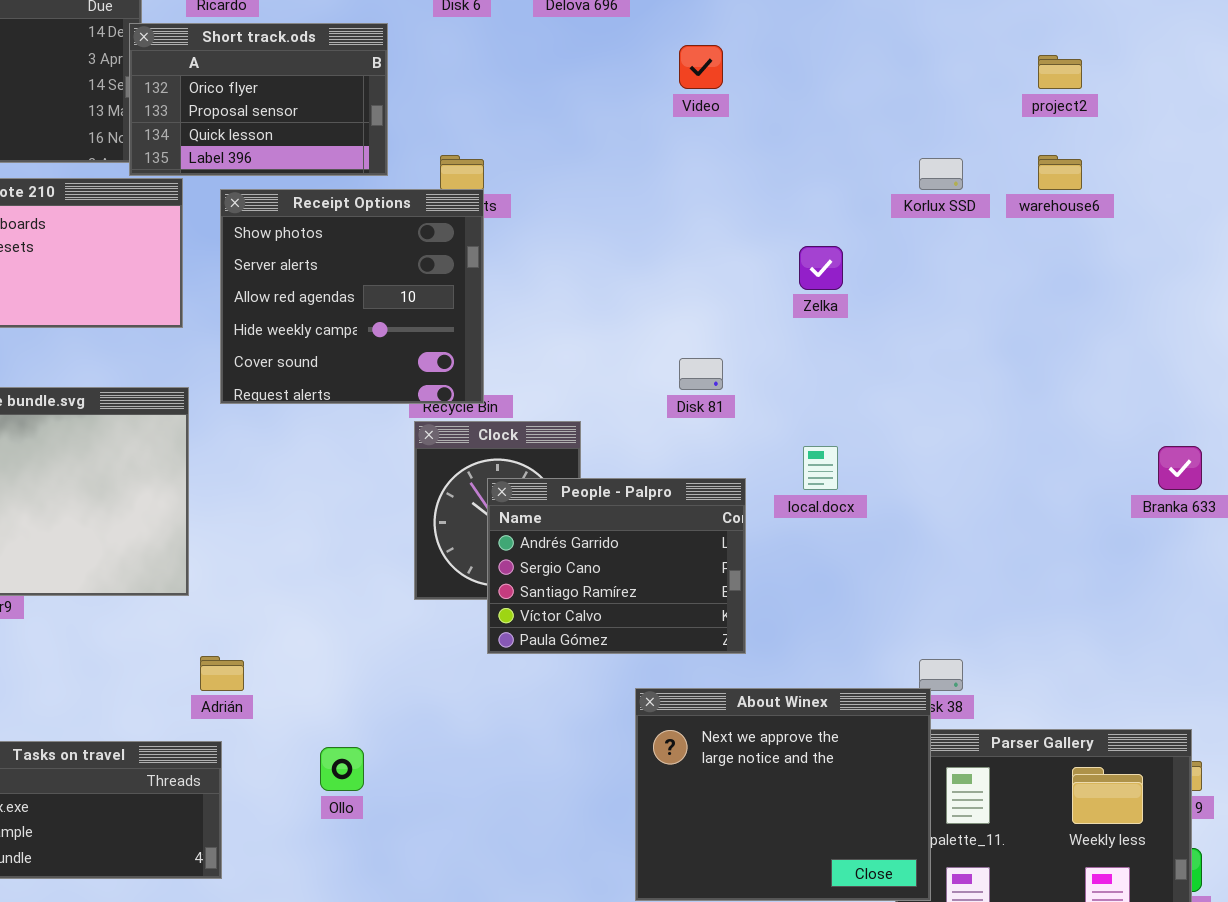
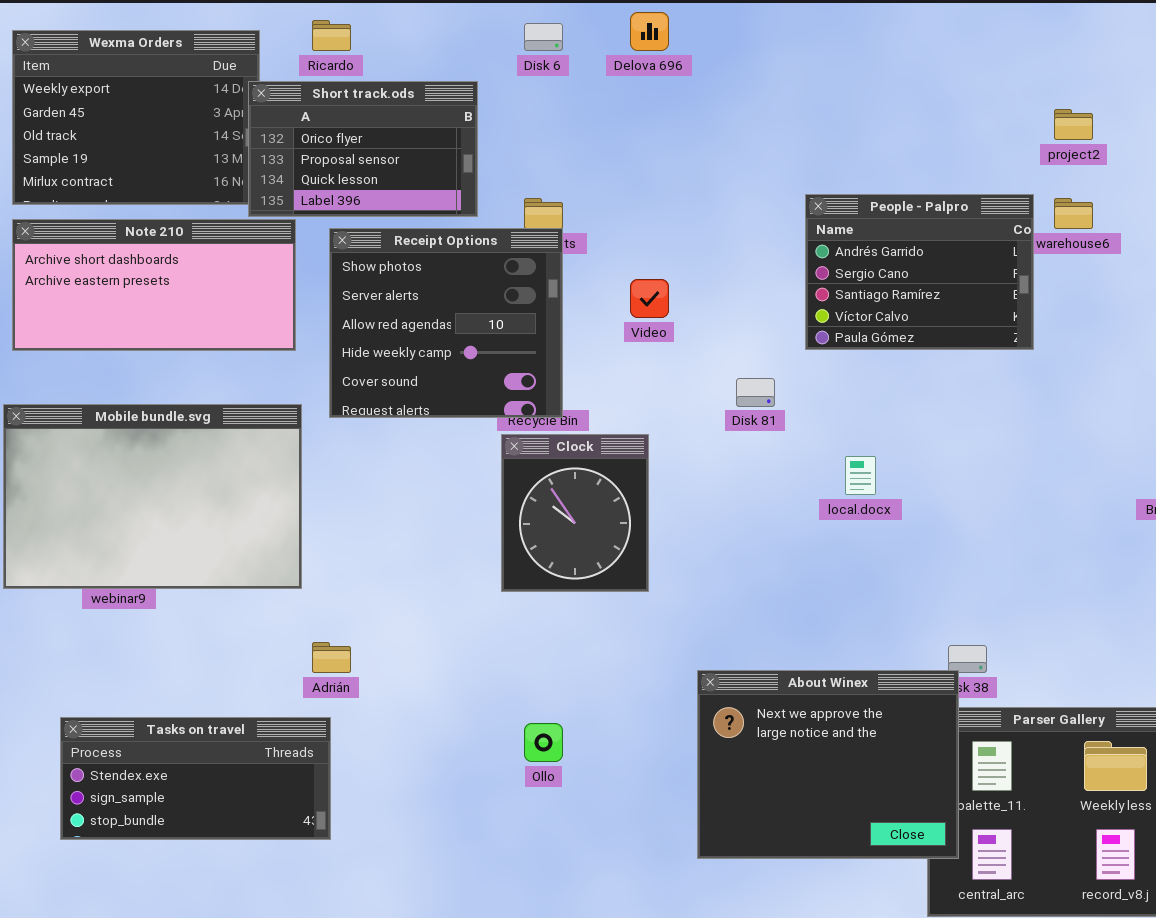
Video: [679,45,723,89] -> [630,279,669,318], moved
People - Palpro: [487,478,746,654] -> [805,194,1034,350], moved
Ollo: [320,747,364,791] -> [524,723,563,762], moved

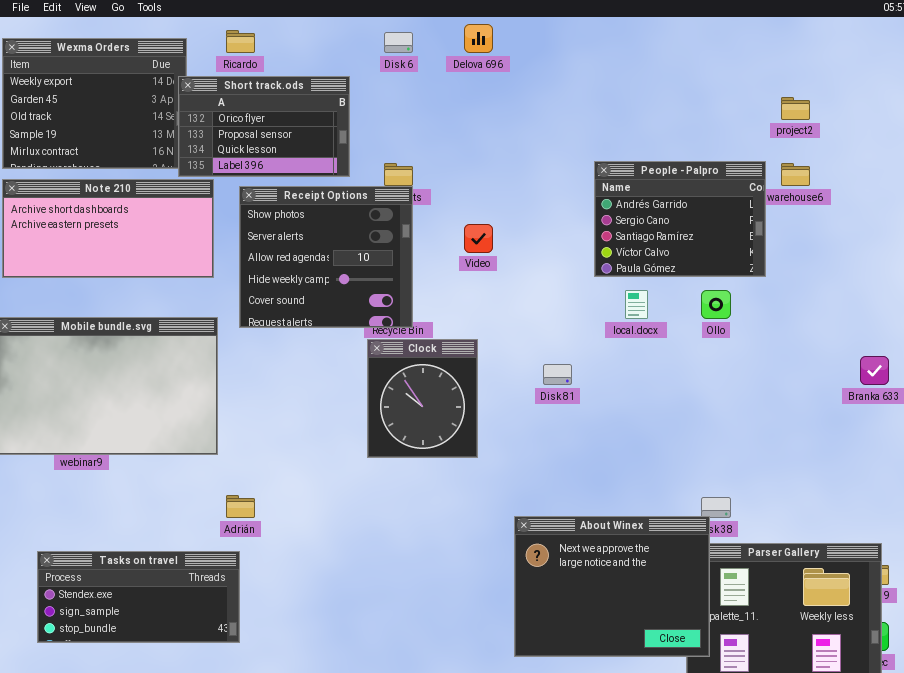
Disk 81: [736,378,775,407] -> [543,364,572,385], moved
local.docx: [845,456,876,495] -> [625,290,648,319], moved
Ollo: [524,723,563,762] -> [701,290,731,319], moved

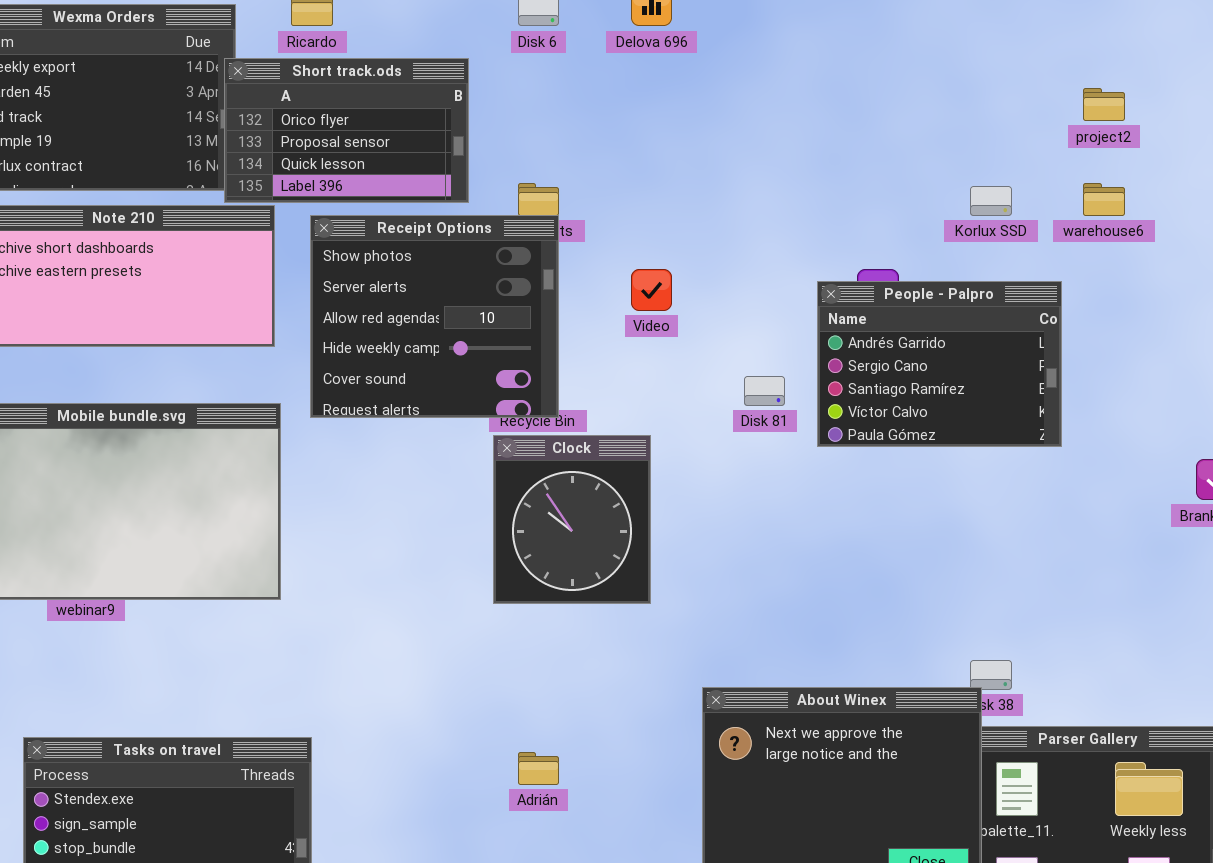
People - Palpro: [594,161,766,277] -> [817,281,1062,447], moved
Disk 81: [543,364,572,385] -> [744,376,785,406], moved
Adrián: [226,495,255,518] -> [518,752,559,785], moved

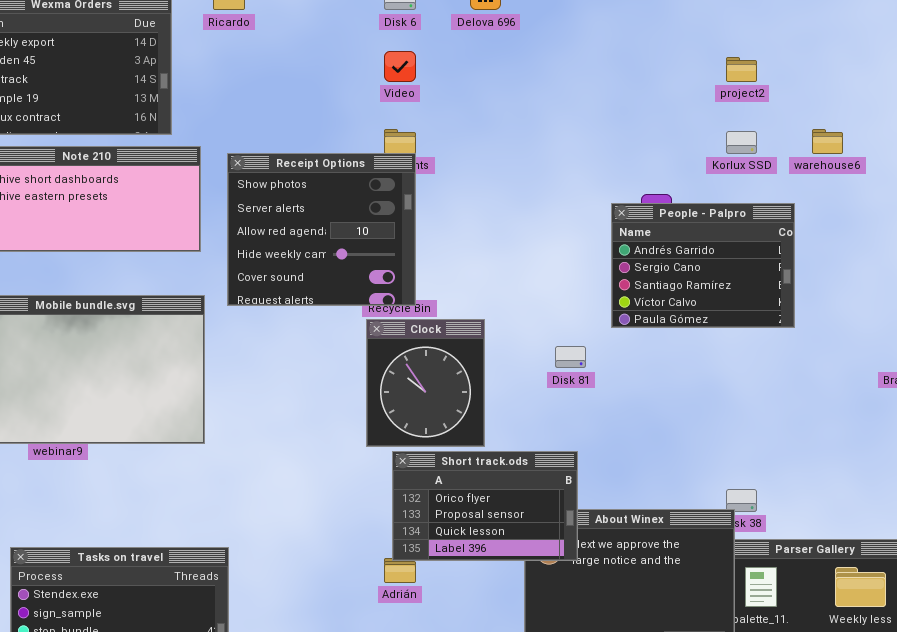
Short track.ods: [224,58,469,203] -> [392,451,578,561], moved
project2: [1083,88,1125,121] -> [726,57,757,82], moved
Video: [631,269,672,311] -> [384,51,416,82], moved
Disk 81: [744,376,785,406] -> [555,346,586,368], moved

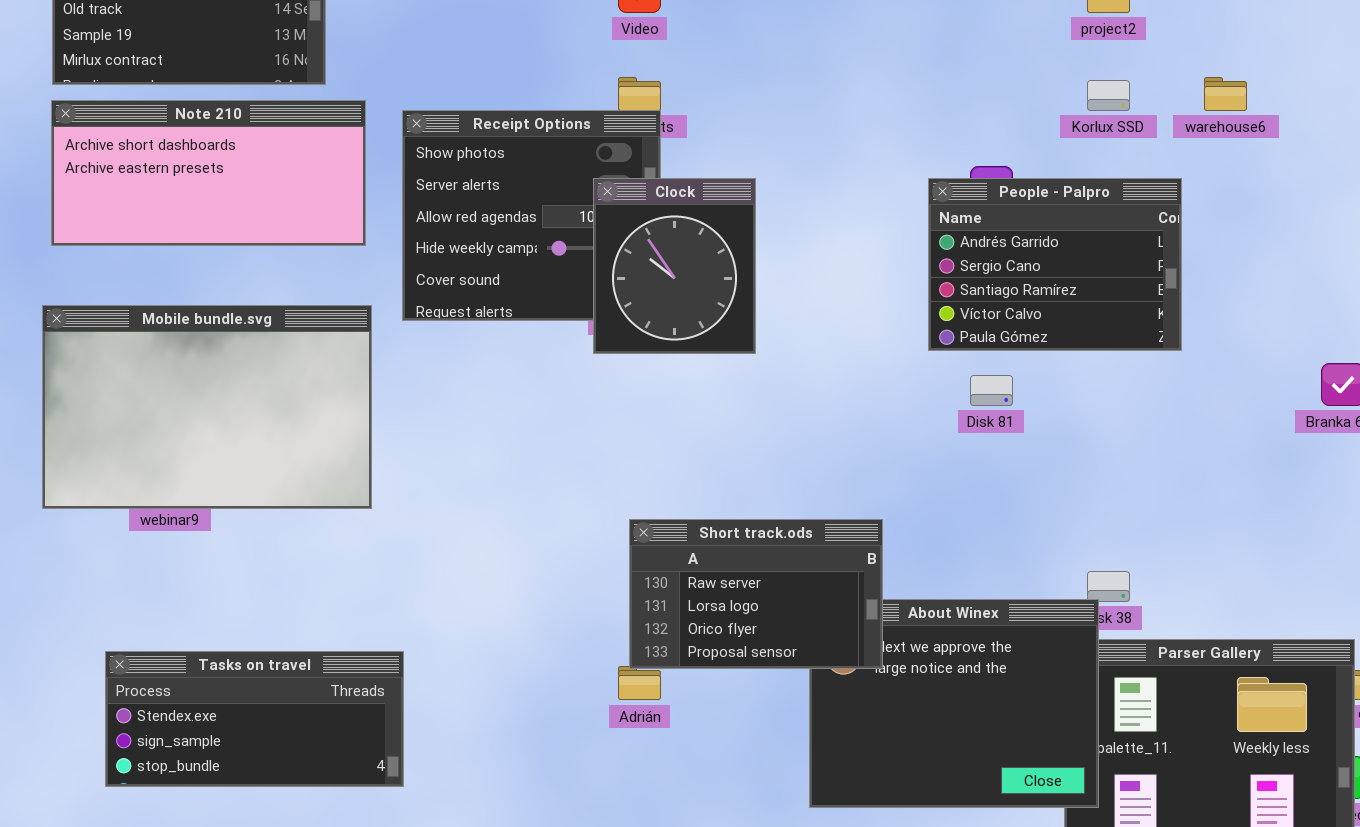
Clock: [366,319,485,447] -> [593,178,756,354], moved
Disk 81: [555,346,586,368] -> [970,375,1013,406], moved
Short track.ods: [392,451,578,561] -> [629,519,883,669], scrolled up 2 rows

